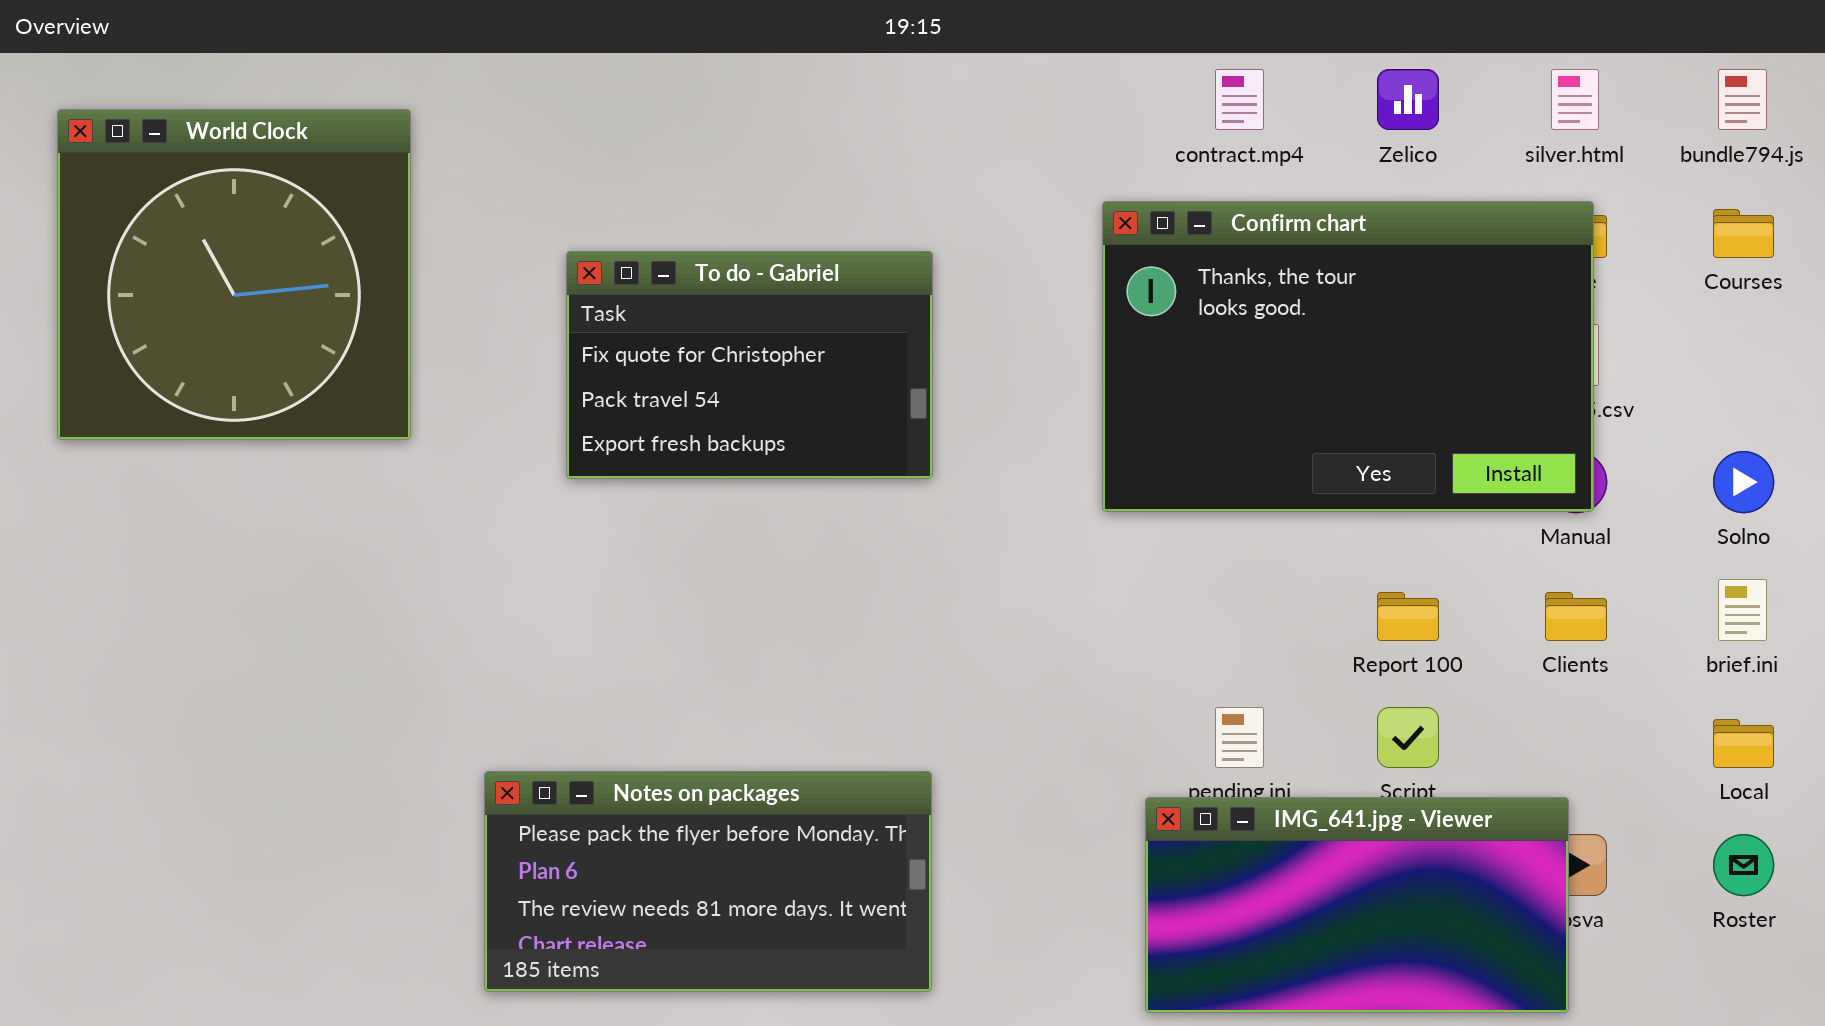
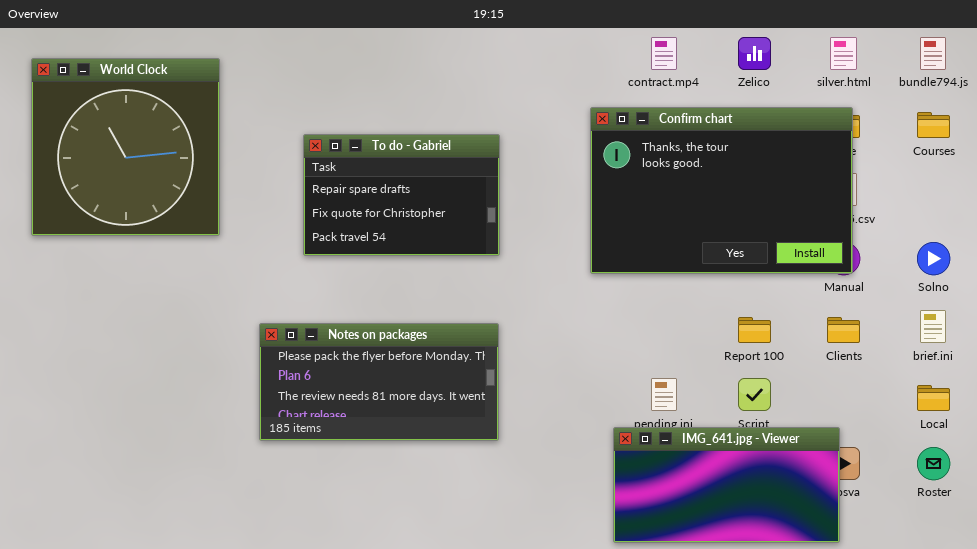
To do - Gabriel: [566,251,933,479] -> [303,134,500,256], scrolled up 1 row
Notes on packages: [484,771,932,992] -> [259,323,499,441], moved

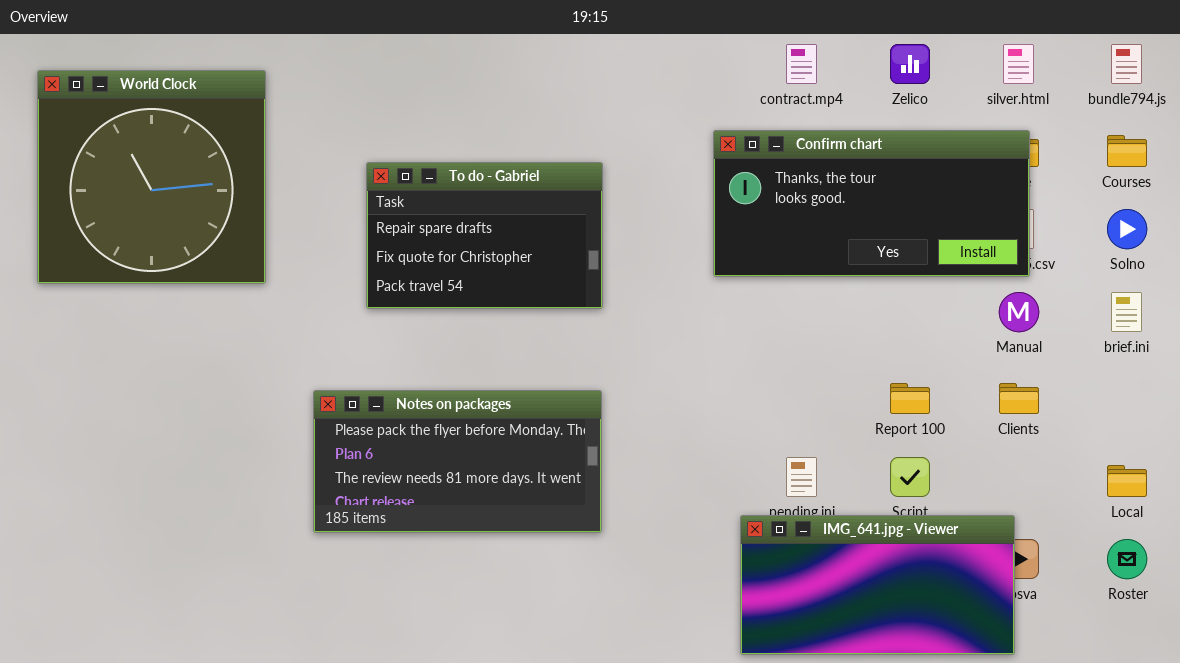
Confirm chart: [590,107,853,274] -> [713,130,1030,277], resized
Solno: [917,242,950,275] -> [1107,209,1147,249], moved
brief.ini: [920,310,946,343] -> [1111,292,1142,332], moved

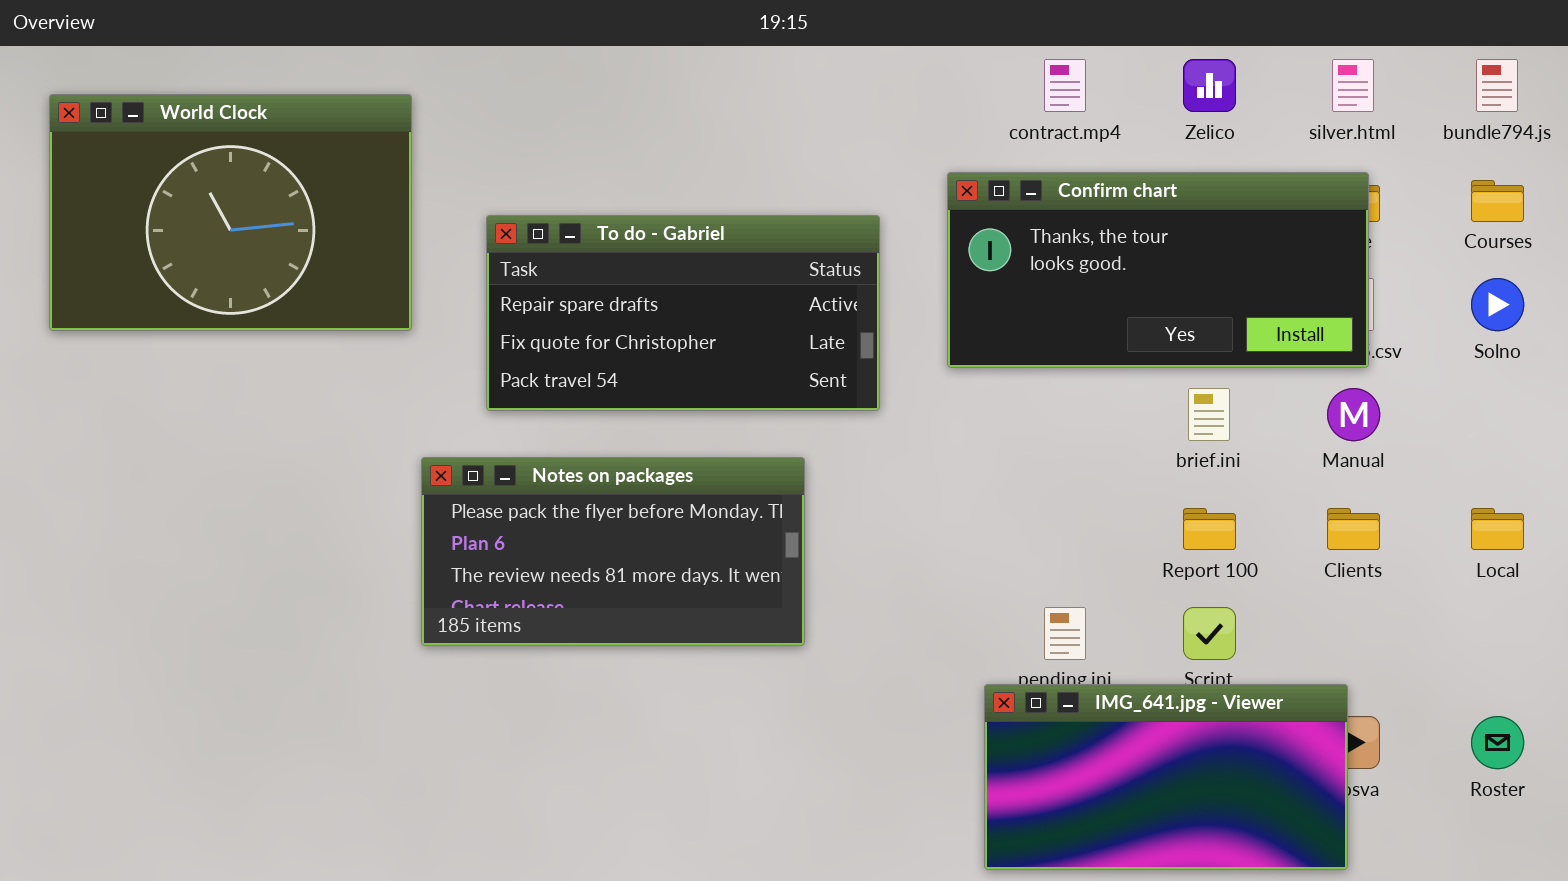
World Clock: [37,70,266,284] -> [49,94,412,331], resized
To do - Gabriel: [366,162,603,309] -> [486,215,880,411], resized
brief.ini: [1111,292,1142,332] -> [1188,388,1230,441], moved
Notes on packages: [313,390,602,533] -> [421,457,805,646], moved
Local: [1107,465,1147,497] -> [1471,508,1524,550], moved

